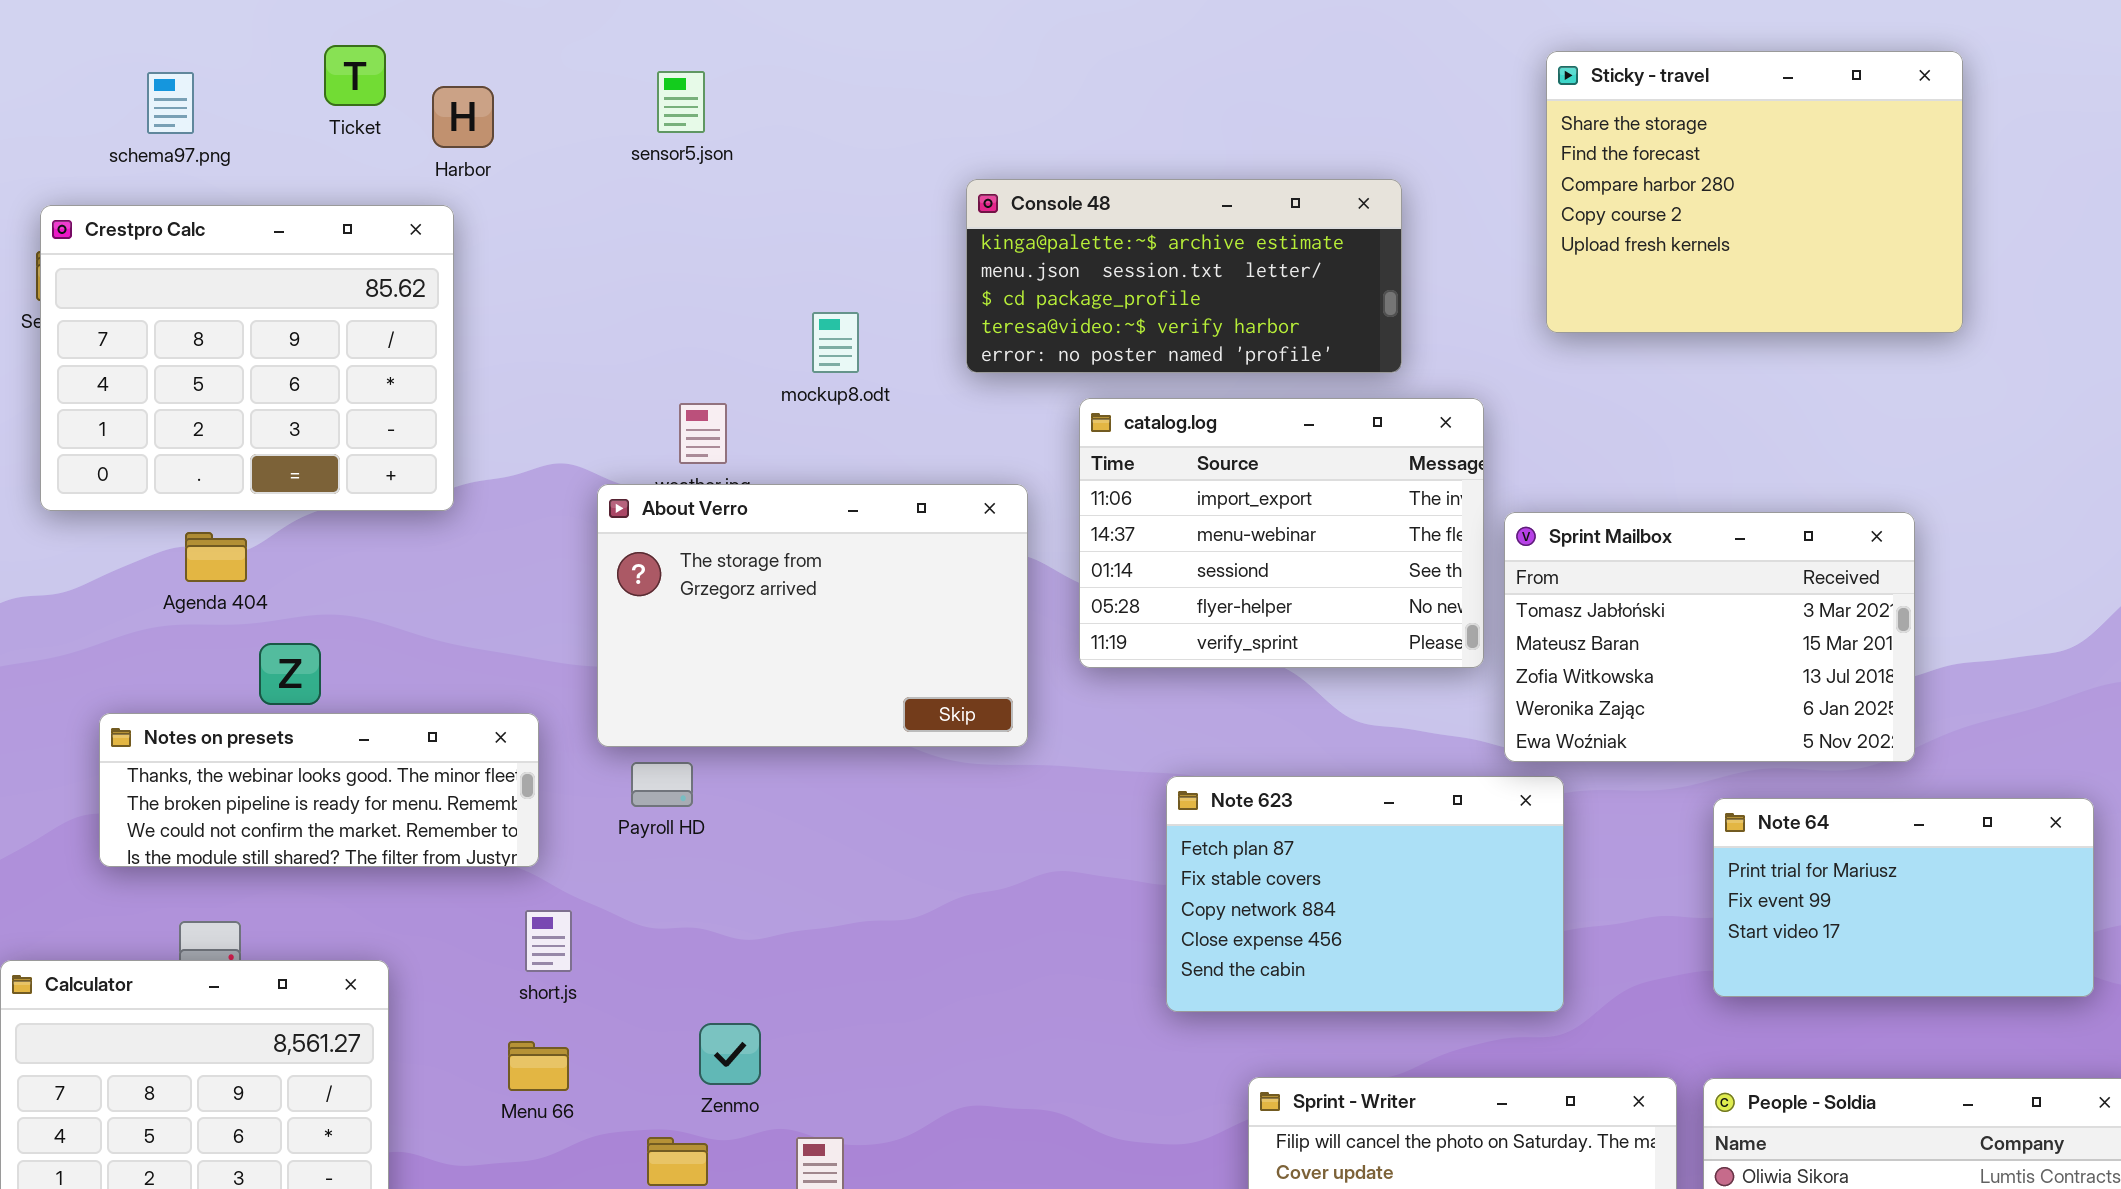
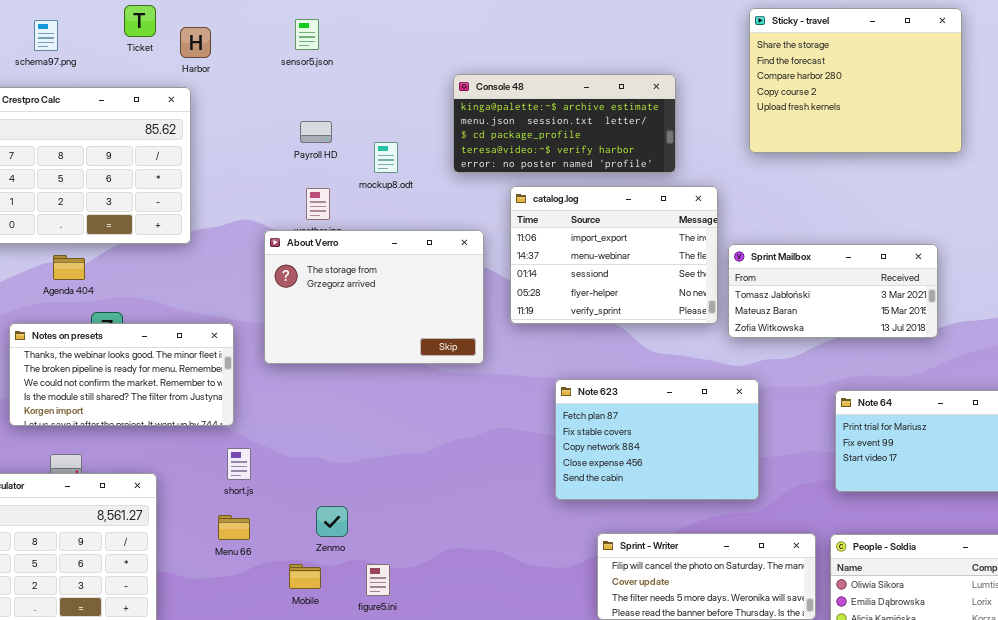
Sprint Mailbox: [1504,512,1915,762] -> [728,244,938,338], resized
Notes on presets: [99,713,539,867] -> [9,323,234,426], resized
Payroll HD: [631,762,693,807] -> [300,121,332,143], moved

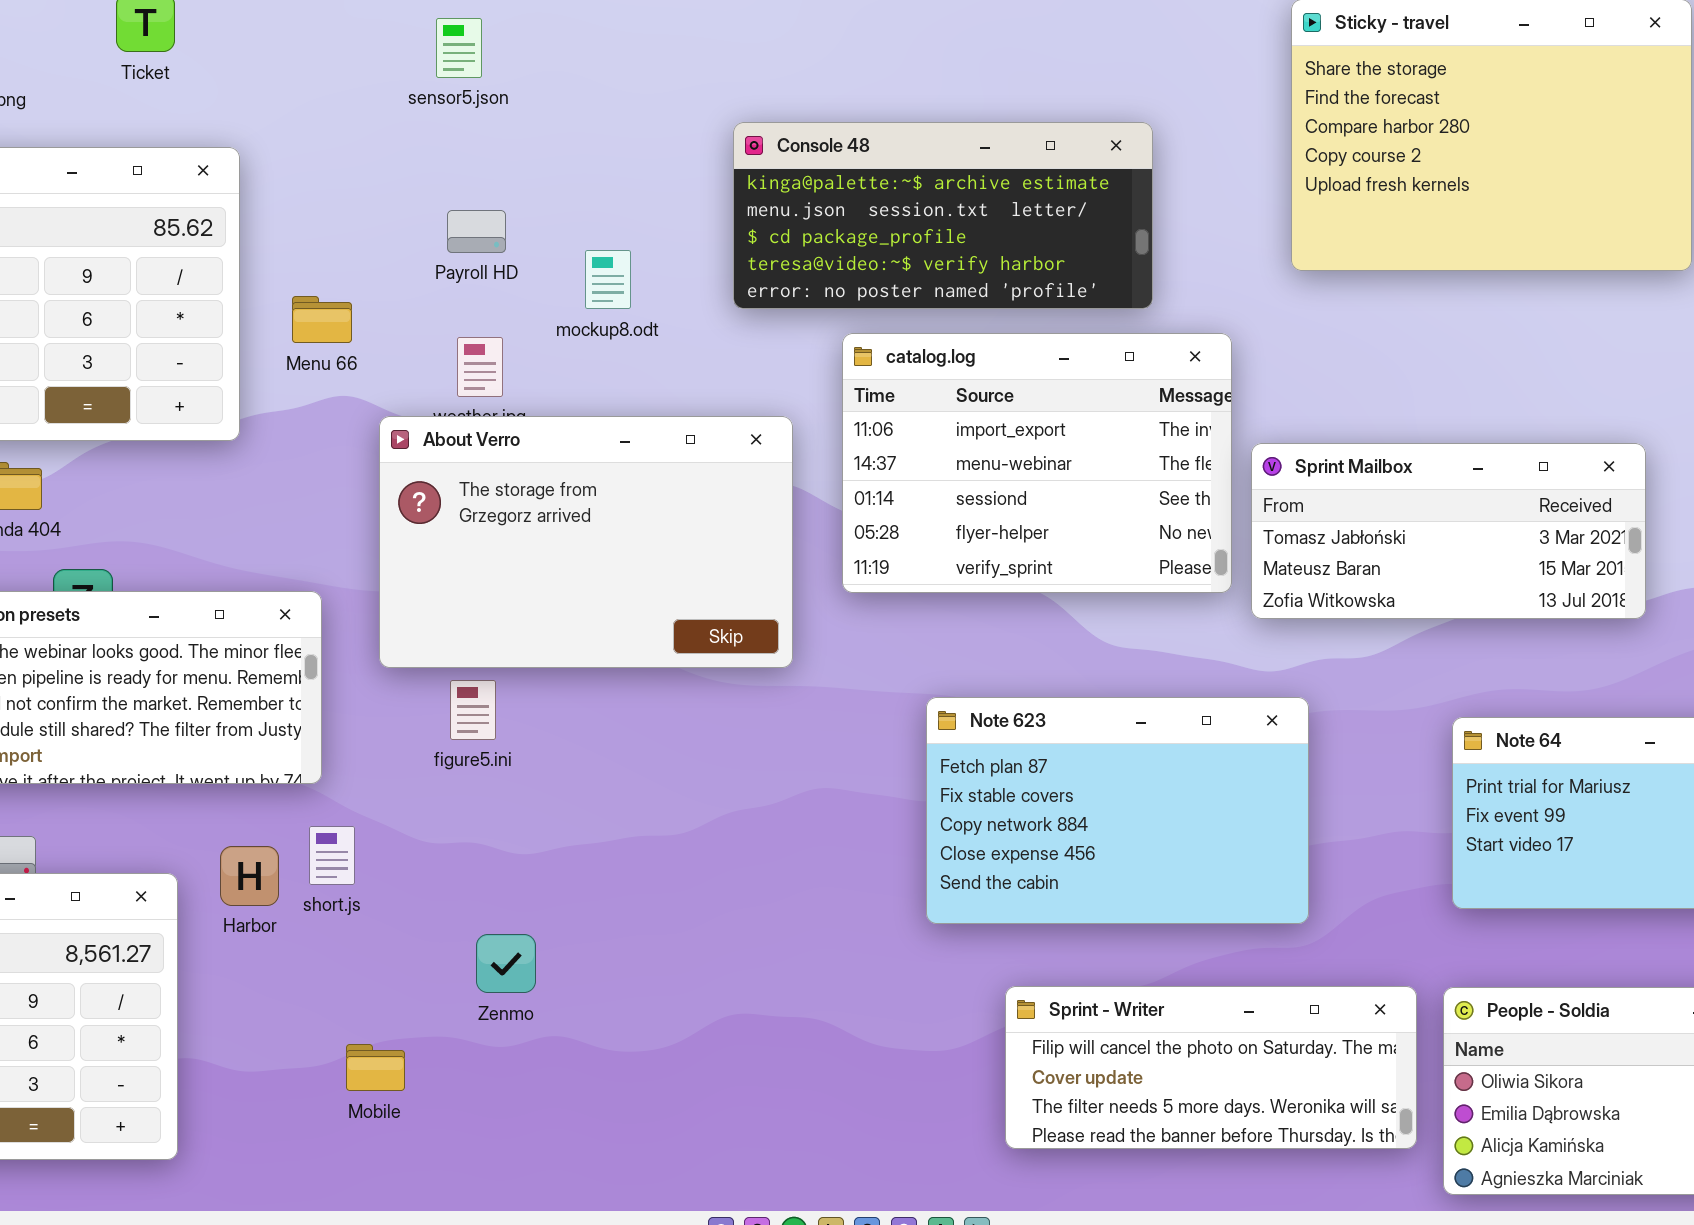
Harbor: [180,27,211,58] -> [220,846,279,906], moved
Menu 66: [218,515,250,540] -> [292,296,352,343], moved
Mobile: [289,564,321,589] -> [346,1044,405,1091], moved
figure5.ini: [366,564,390,596] -> [450,680,496,740], moved

